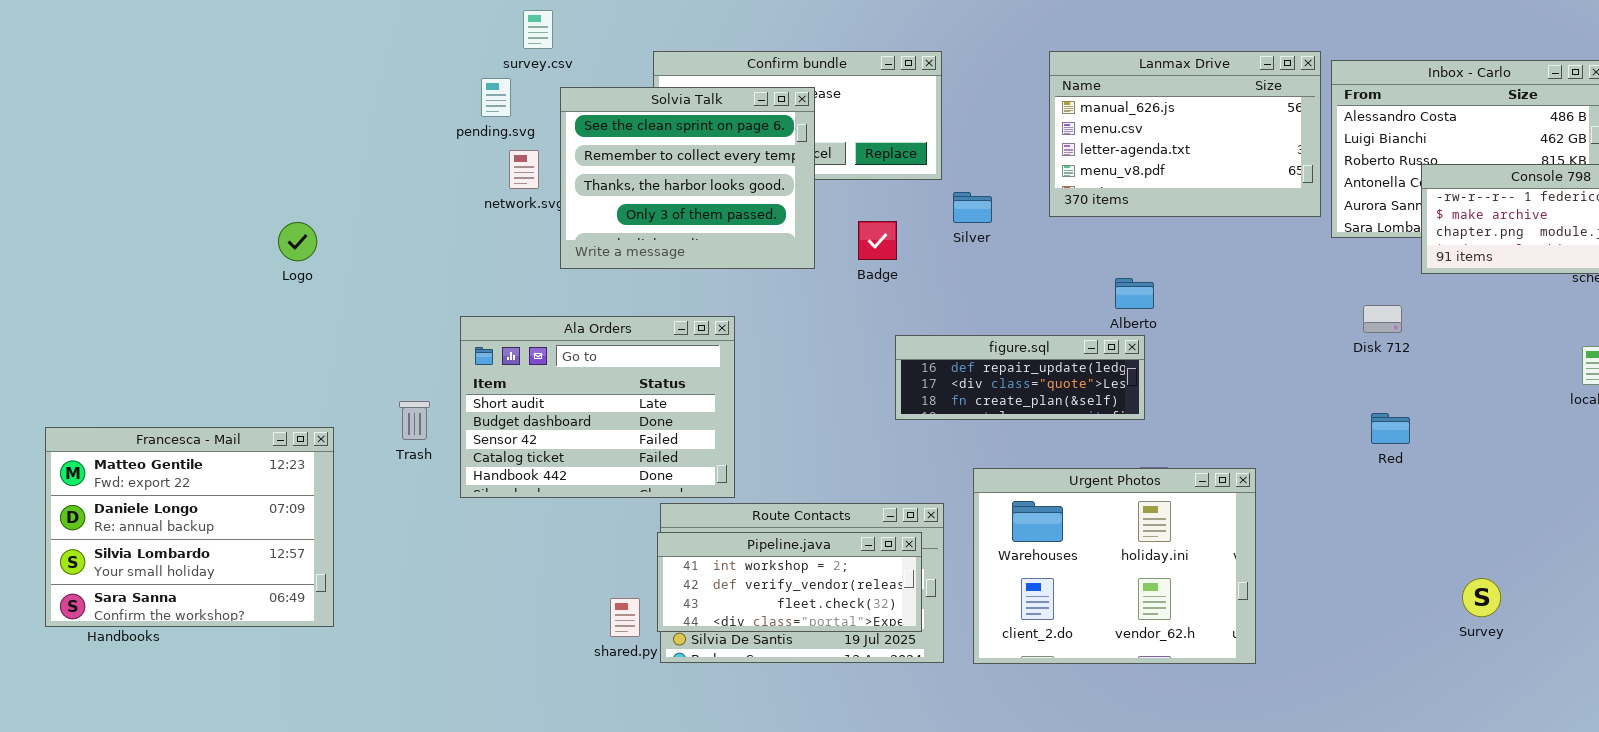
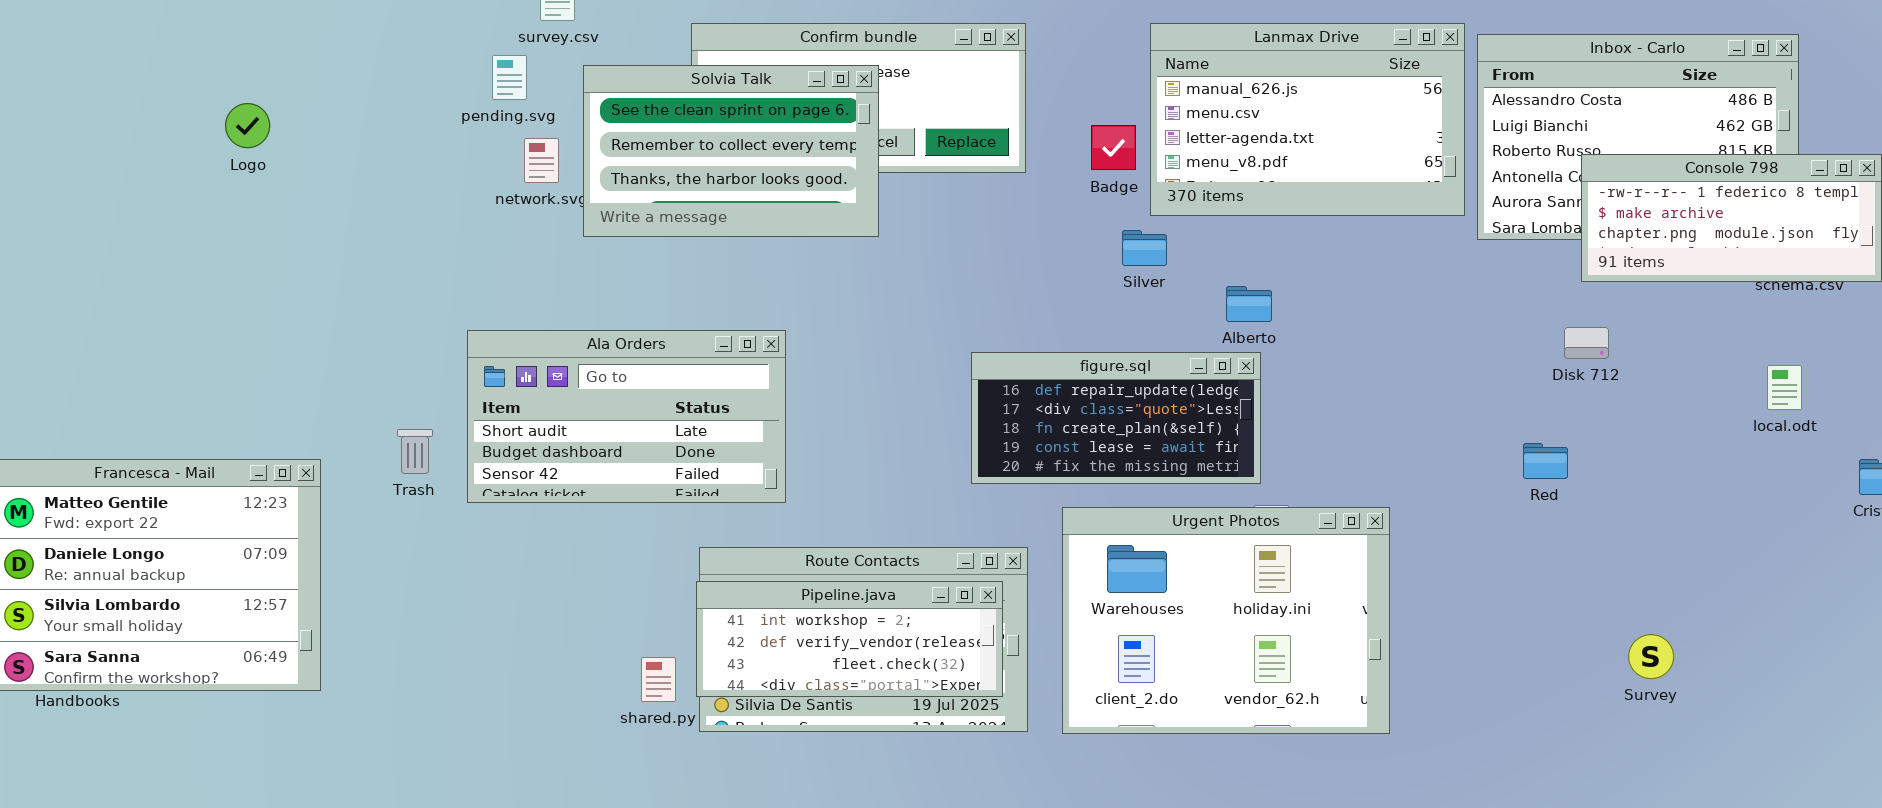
Solvia Talk: [560,87,815,269] -> [583,65,879,237], resized
Silver: [953,192,992,223] -> [1122,230,1167,266], moved
Badge: [858,221,897,260] -> [1091,125,1136,170], moved
Logo: [278,222,317,261] -> [225,103,270,148], moved
Disk 712: [1363,305,1402,333] -> [1564,327,1609,359], moved
Ala Orders: [460,316,735,498] -> [467,330,786,503], resized
figure.sql: [895,335,1145,420] -> [971,352,1261,484], resized

